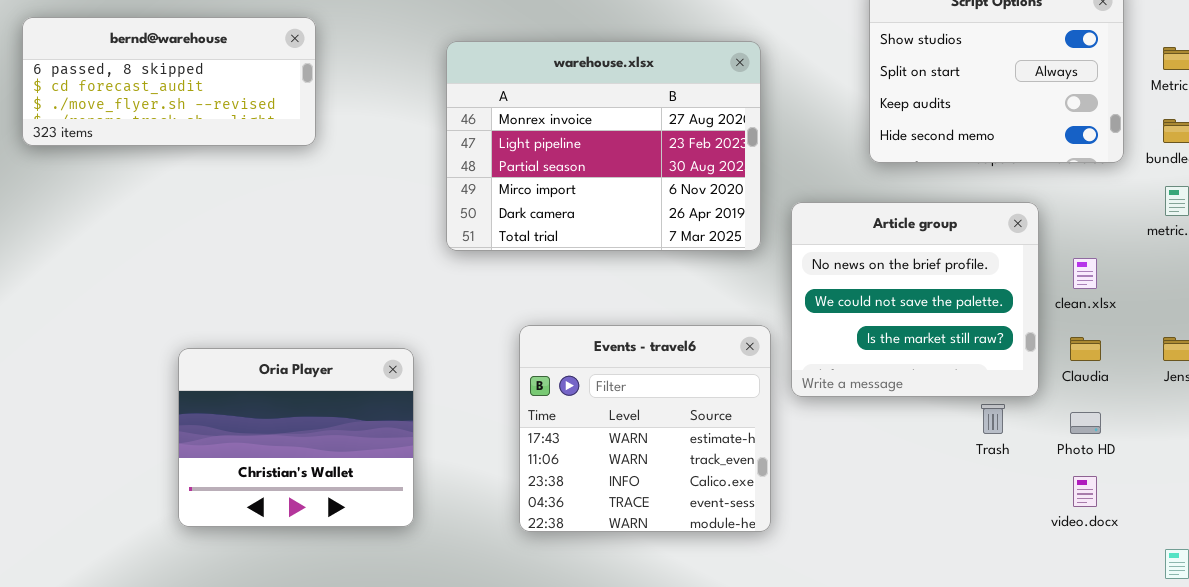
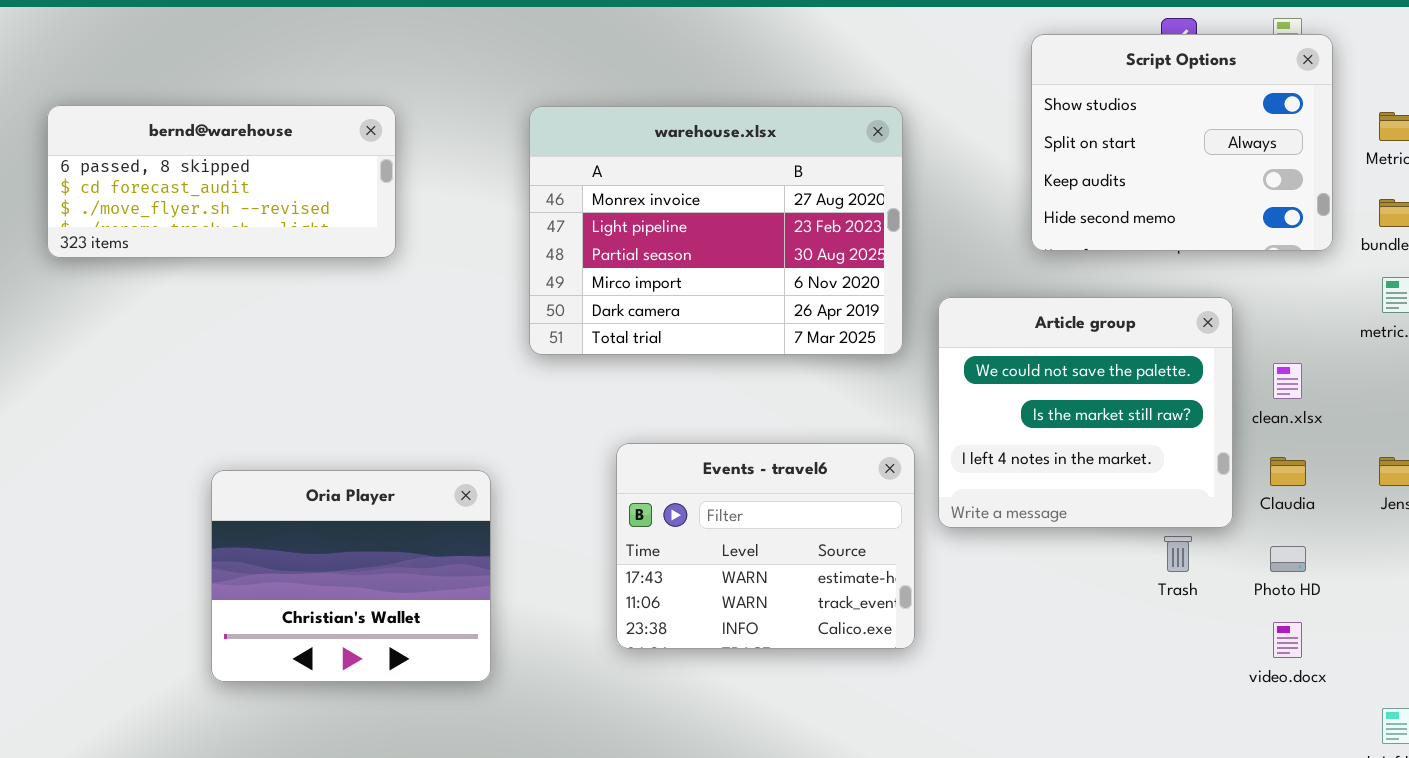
bernd@warehouse: [22,17,316,146] -> [47,105,396,258], moved
Article group: [791,202,1039,397] -> [938,297,1233,528], scrolled down 1 row
Events - travel6: [519,325,771,532] -> [616,443,915,649], resized

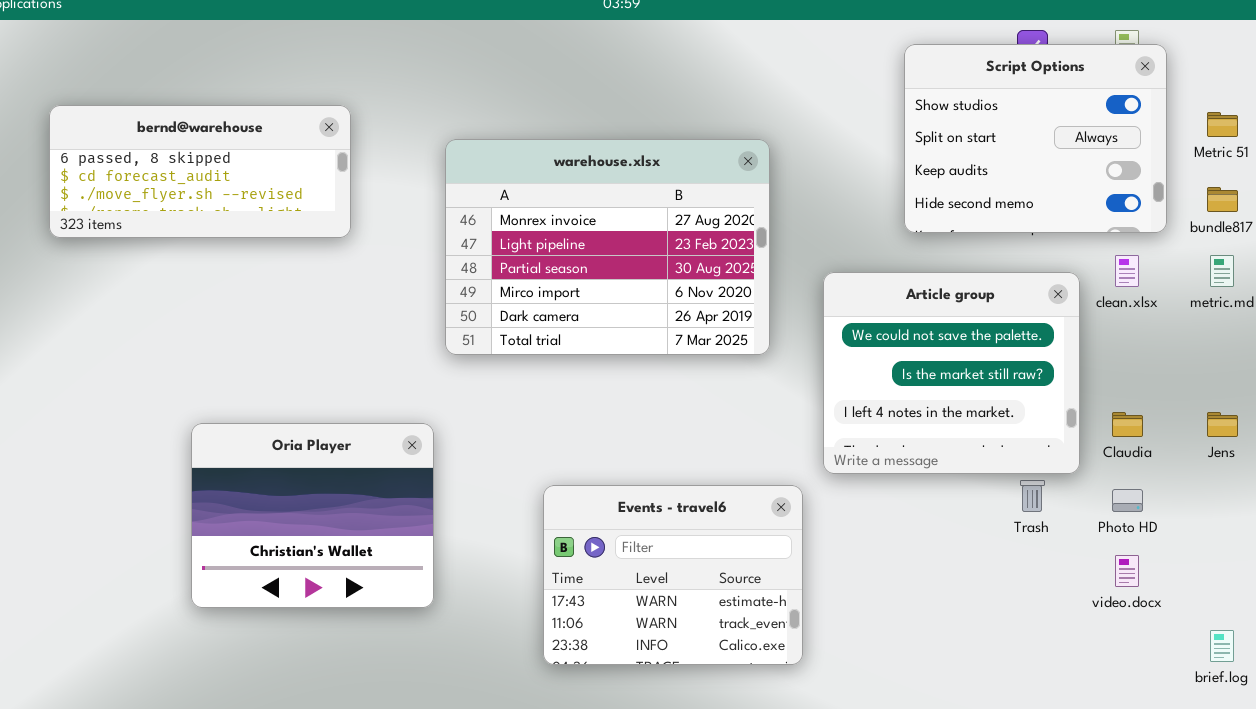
warehouse.xlsx: [529,106,903,355] -> [445,139,770,355], moved
clean.xlsx: [1273,363,1302,399] -> [1115,255,1139,287], moved
Events - travel6: [616,443,915,649] -> [543,485,803,665], moved

